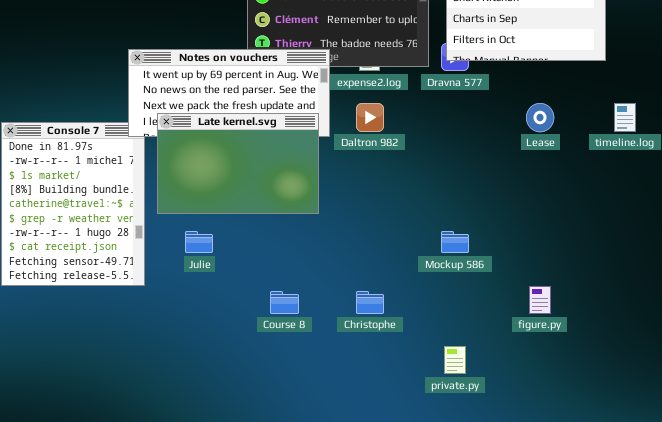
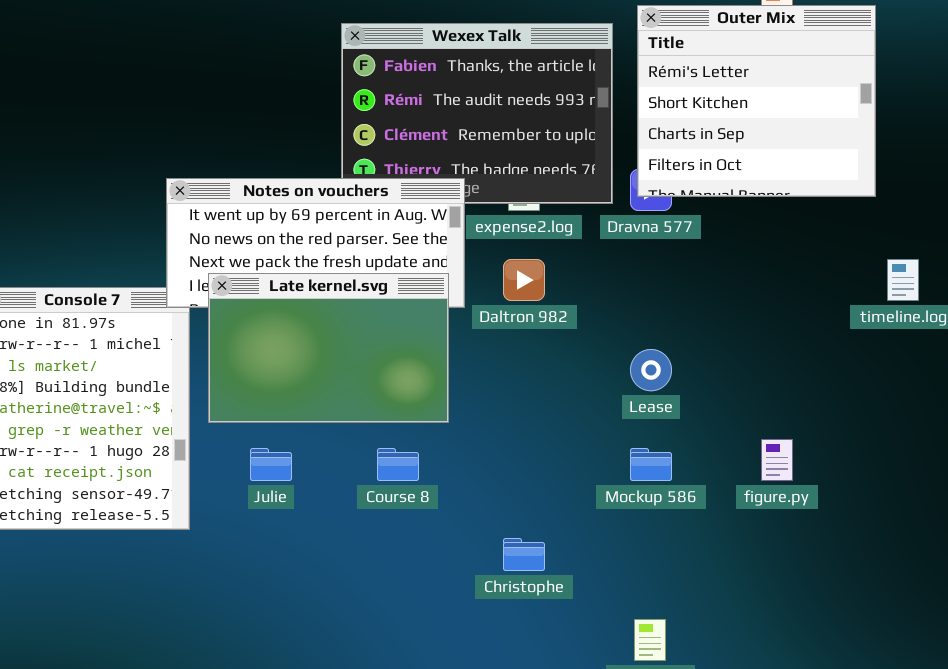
Lease: [526,103,554,132] -> [630,349,672,391], moved
figure.py: [529,286,551,314] -> [761,439,793,481], moved
Course 8: [270,291,299,314] -> [377,448,419,481], moved

